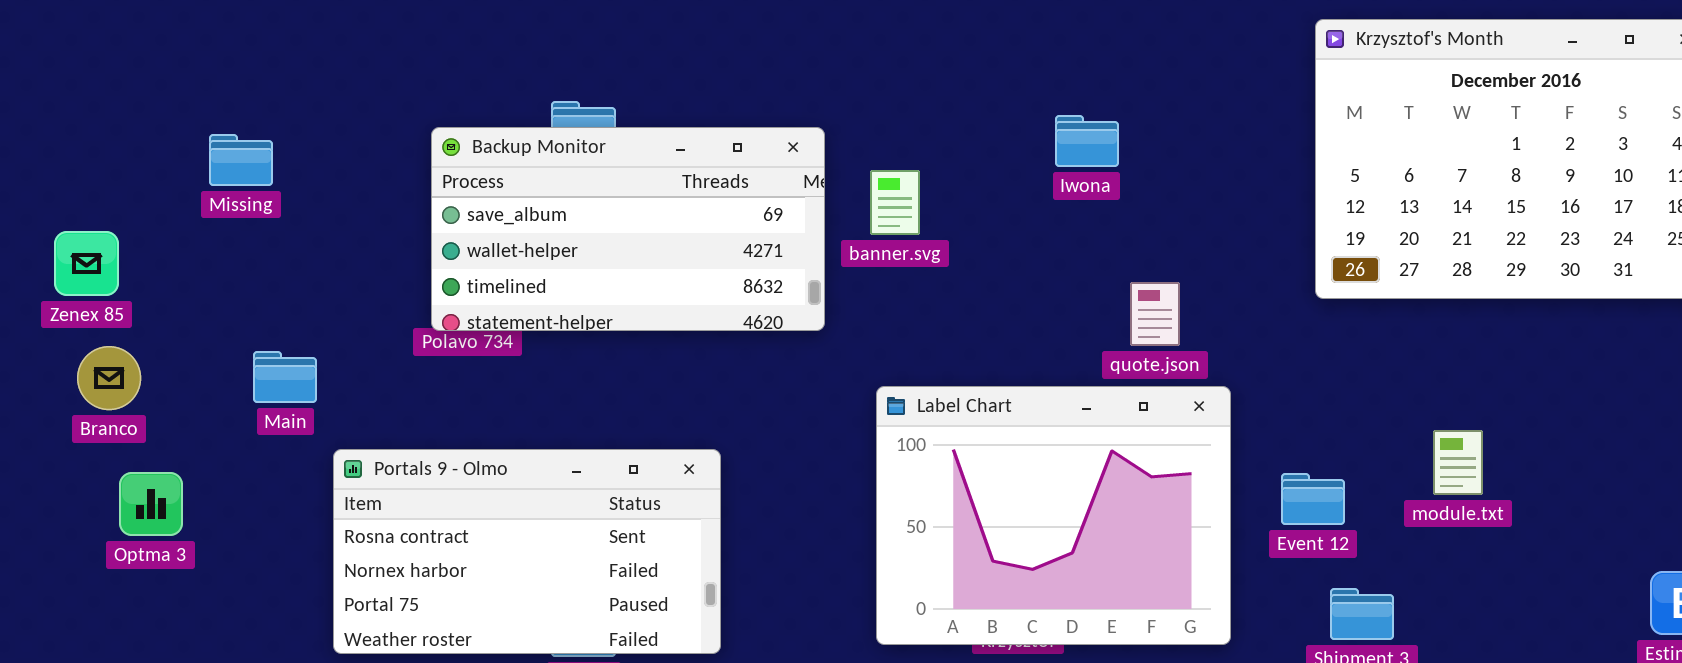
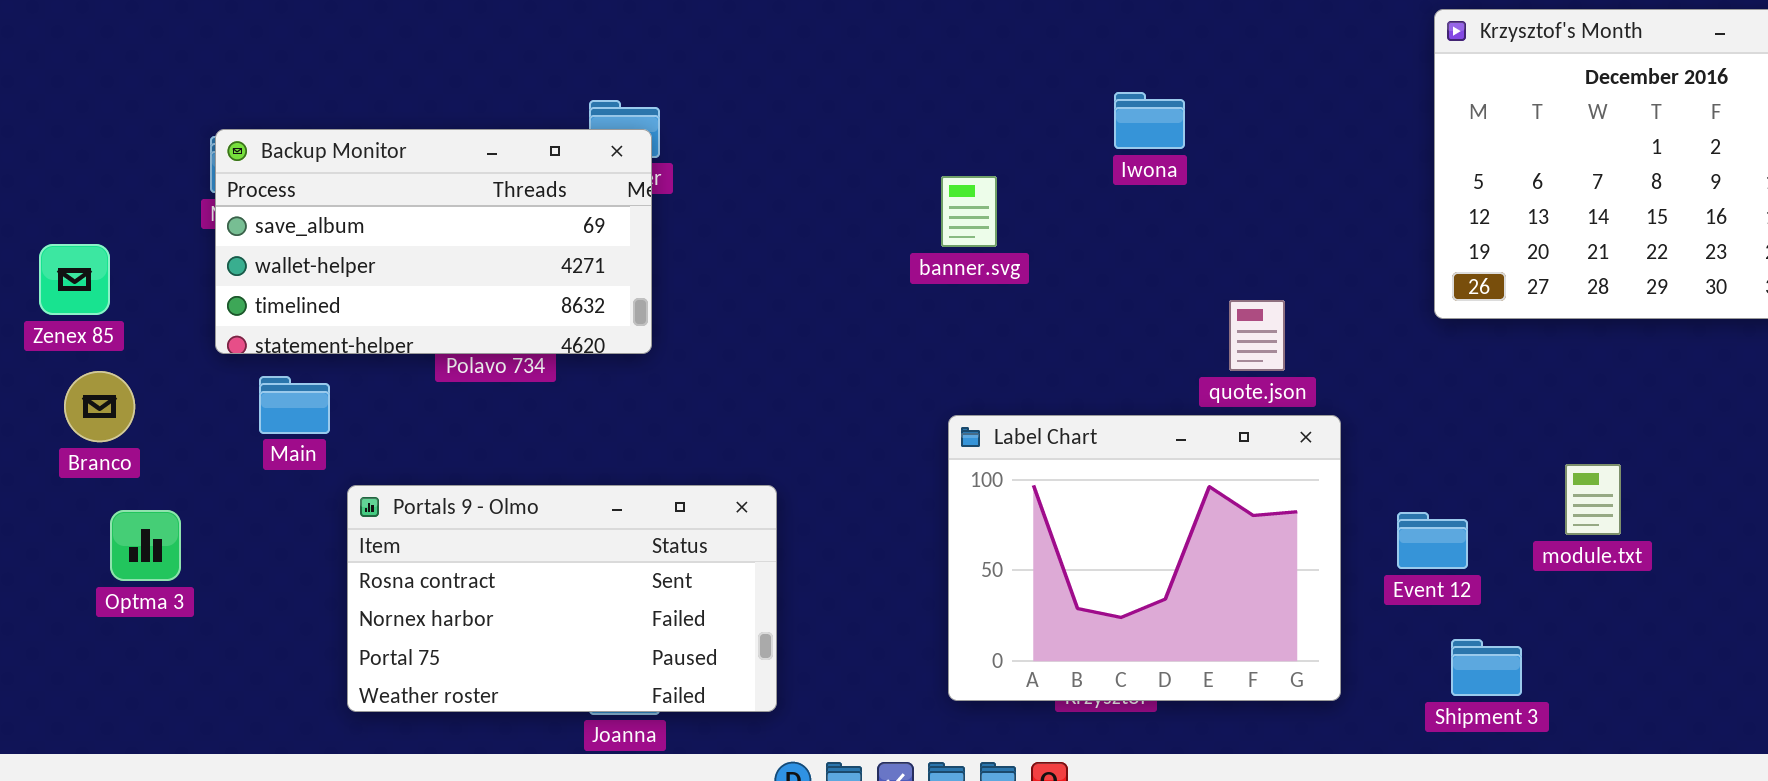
Iwona: [1055,115,1119,167] -> [1114,92,1185,149], moved
Backup Monitor: [431,127,825,331] -> [215,129,652,354], moved

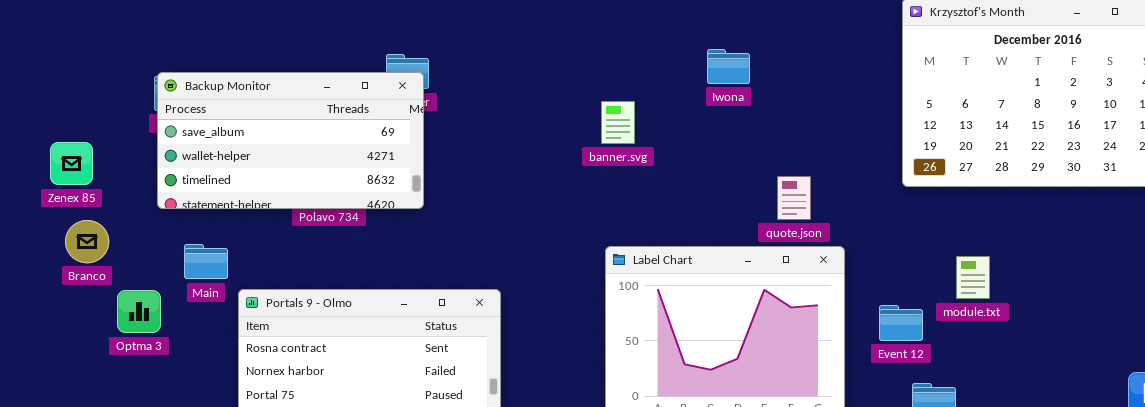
Main: [259,376,330,434] -> [184,244,228,279], moved
module.txt: [1565,464,1621,535] -> [956,256,990,299], moved
Optma 3: [110,510,181,581] -> [117,290,161,333], moved

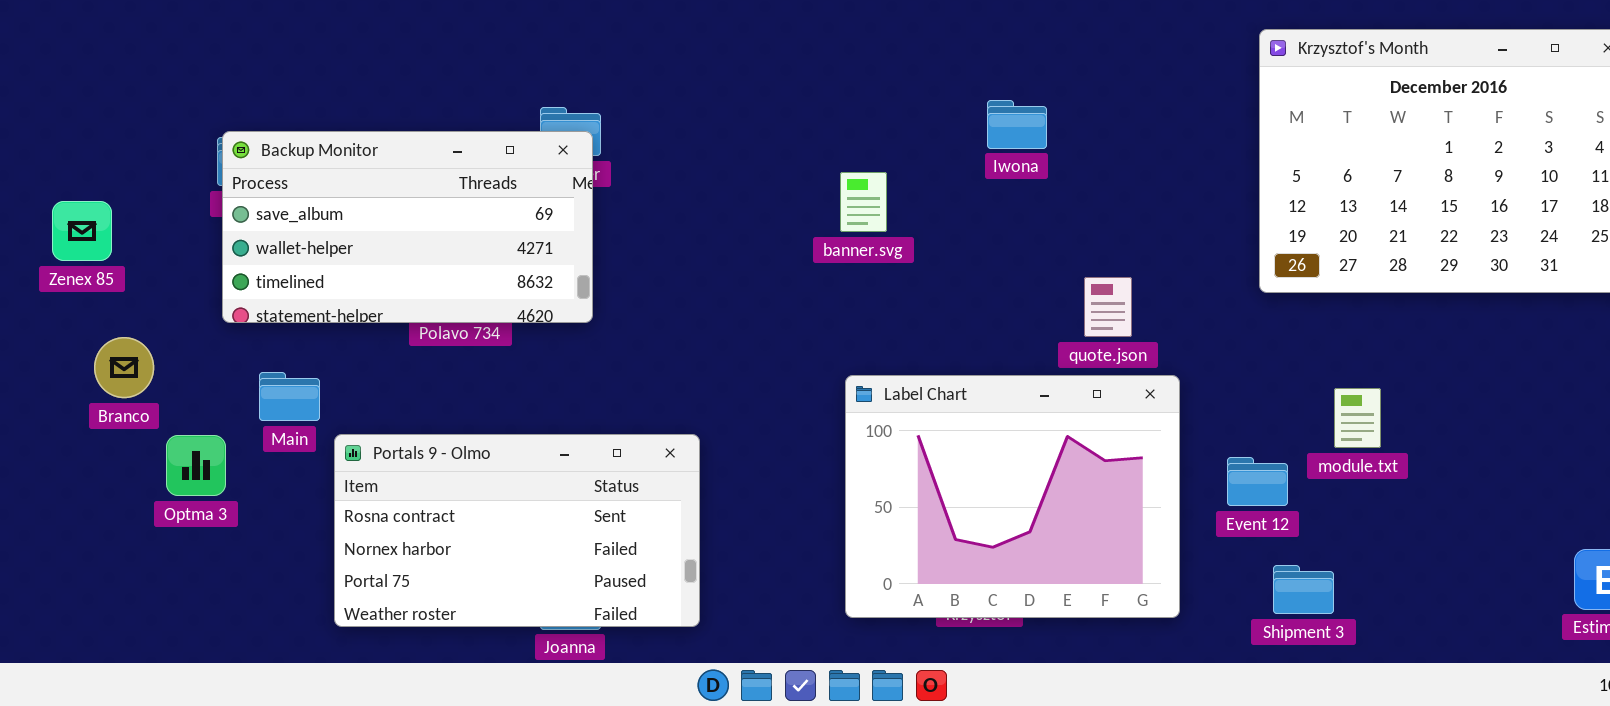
Zenex 85: [50,142,93,185] -> [52,201,112,261], moved

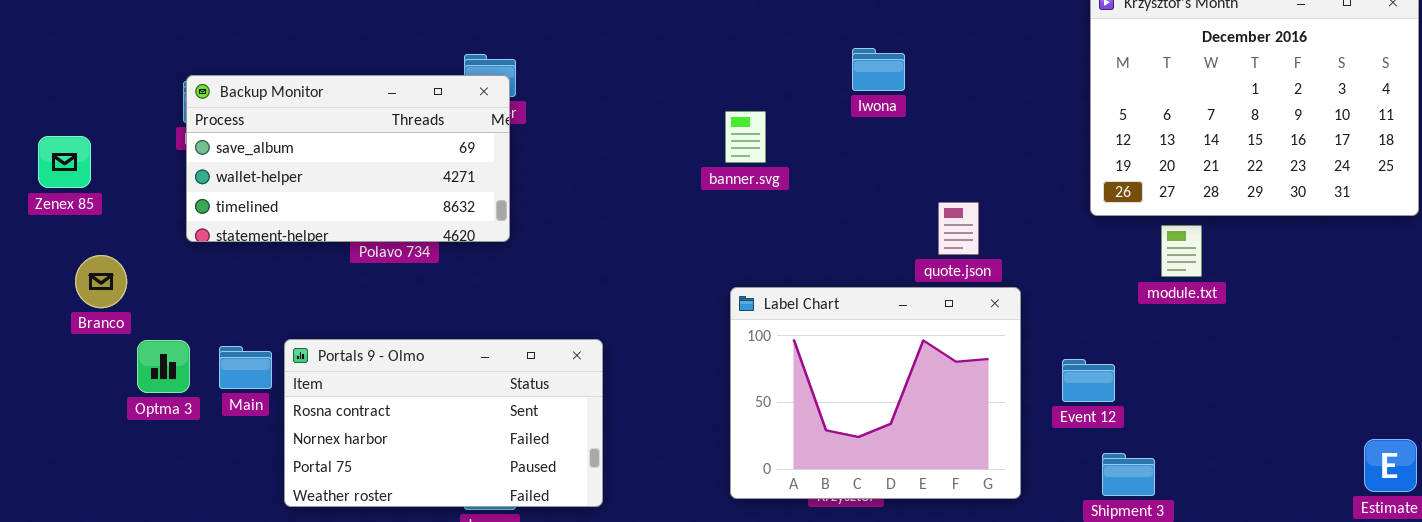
Main: [259,372,320,421] -> [219,346,272,389], moved
module.txt: [1334,388,1381,448] -> [1161,225,1202,277], moved

